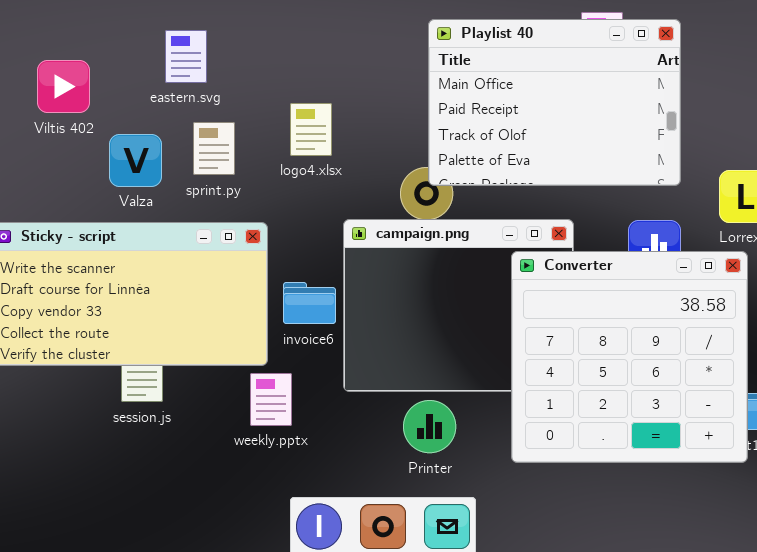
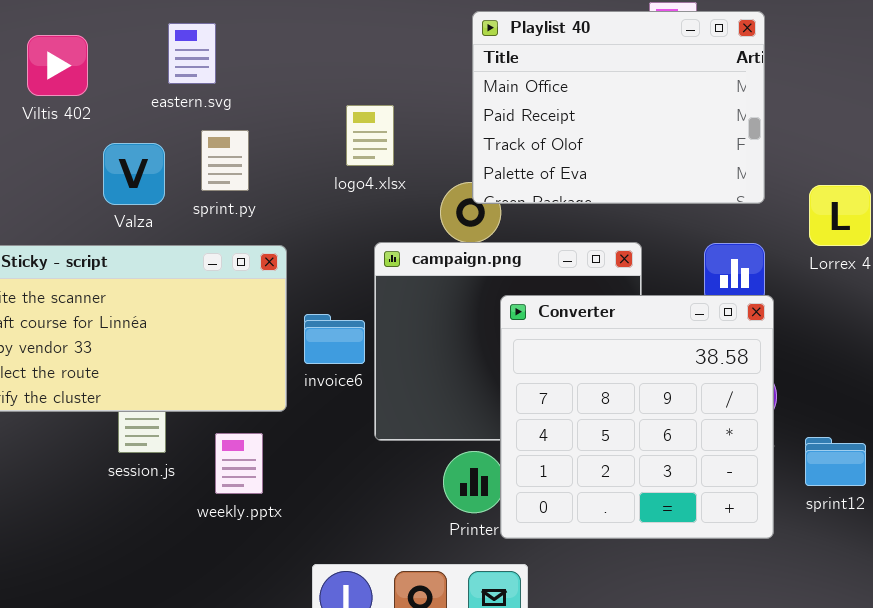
Viltis 402: [37,60,90,113] -> [27,35,88,96], moved
logo4.xlsx: [290,103,332,156] -> [346,105,394,166], moved
Converter: [511,251,748,463] -> [500,295,774,539], moved
weekly.pptx: [250,373,292,426] -> [215,433,263,494], moved

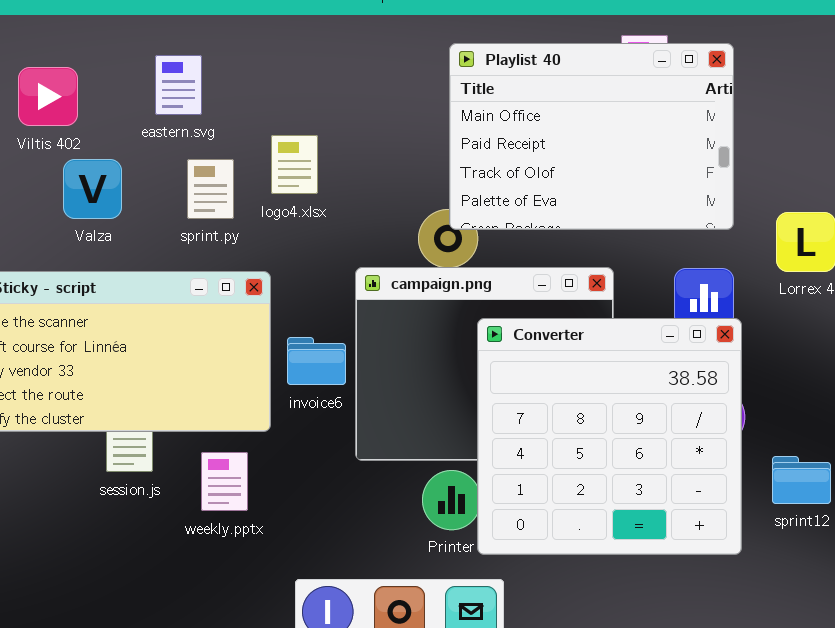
logo4.xlsx: [346,105,394,166] -> [271,135,318,194], moved
Valza: [103,143,165,205] -> [63,159,122,219], moved

